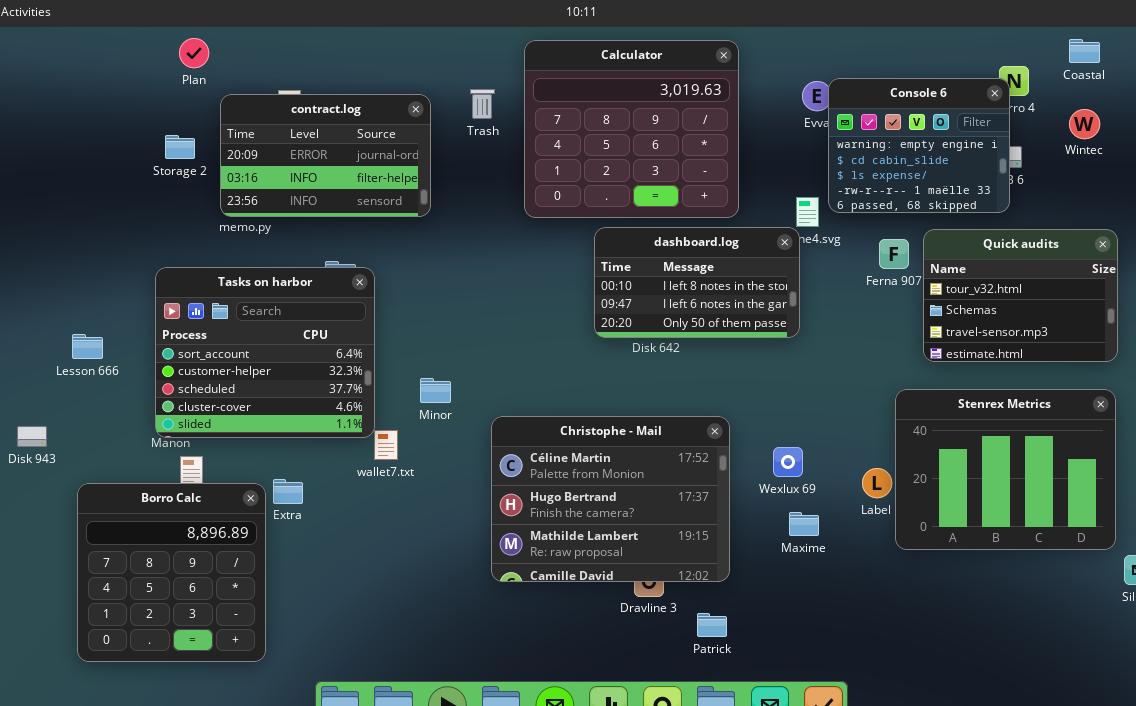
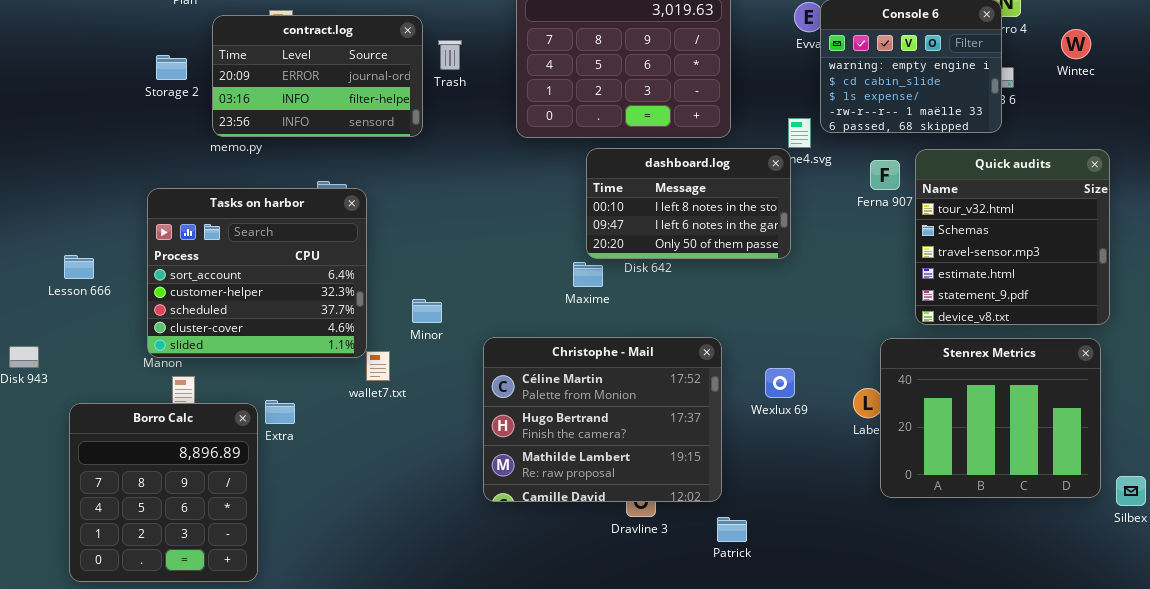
Trash: [470,89,495,119] -> [438,40,462,70], moved
Quick audits: [923,229,1118,362] -> [915,149,1110,325], resized
Stenrex Metrics: [895,389,1116,550] -> [880,338,1101,498], moved
Maxime: [789,512,819,536] -> [573,262,603,287], moved
Patrick: [697,613,727,637] -> [717,517,747,542], moved

